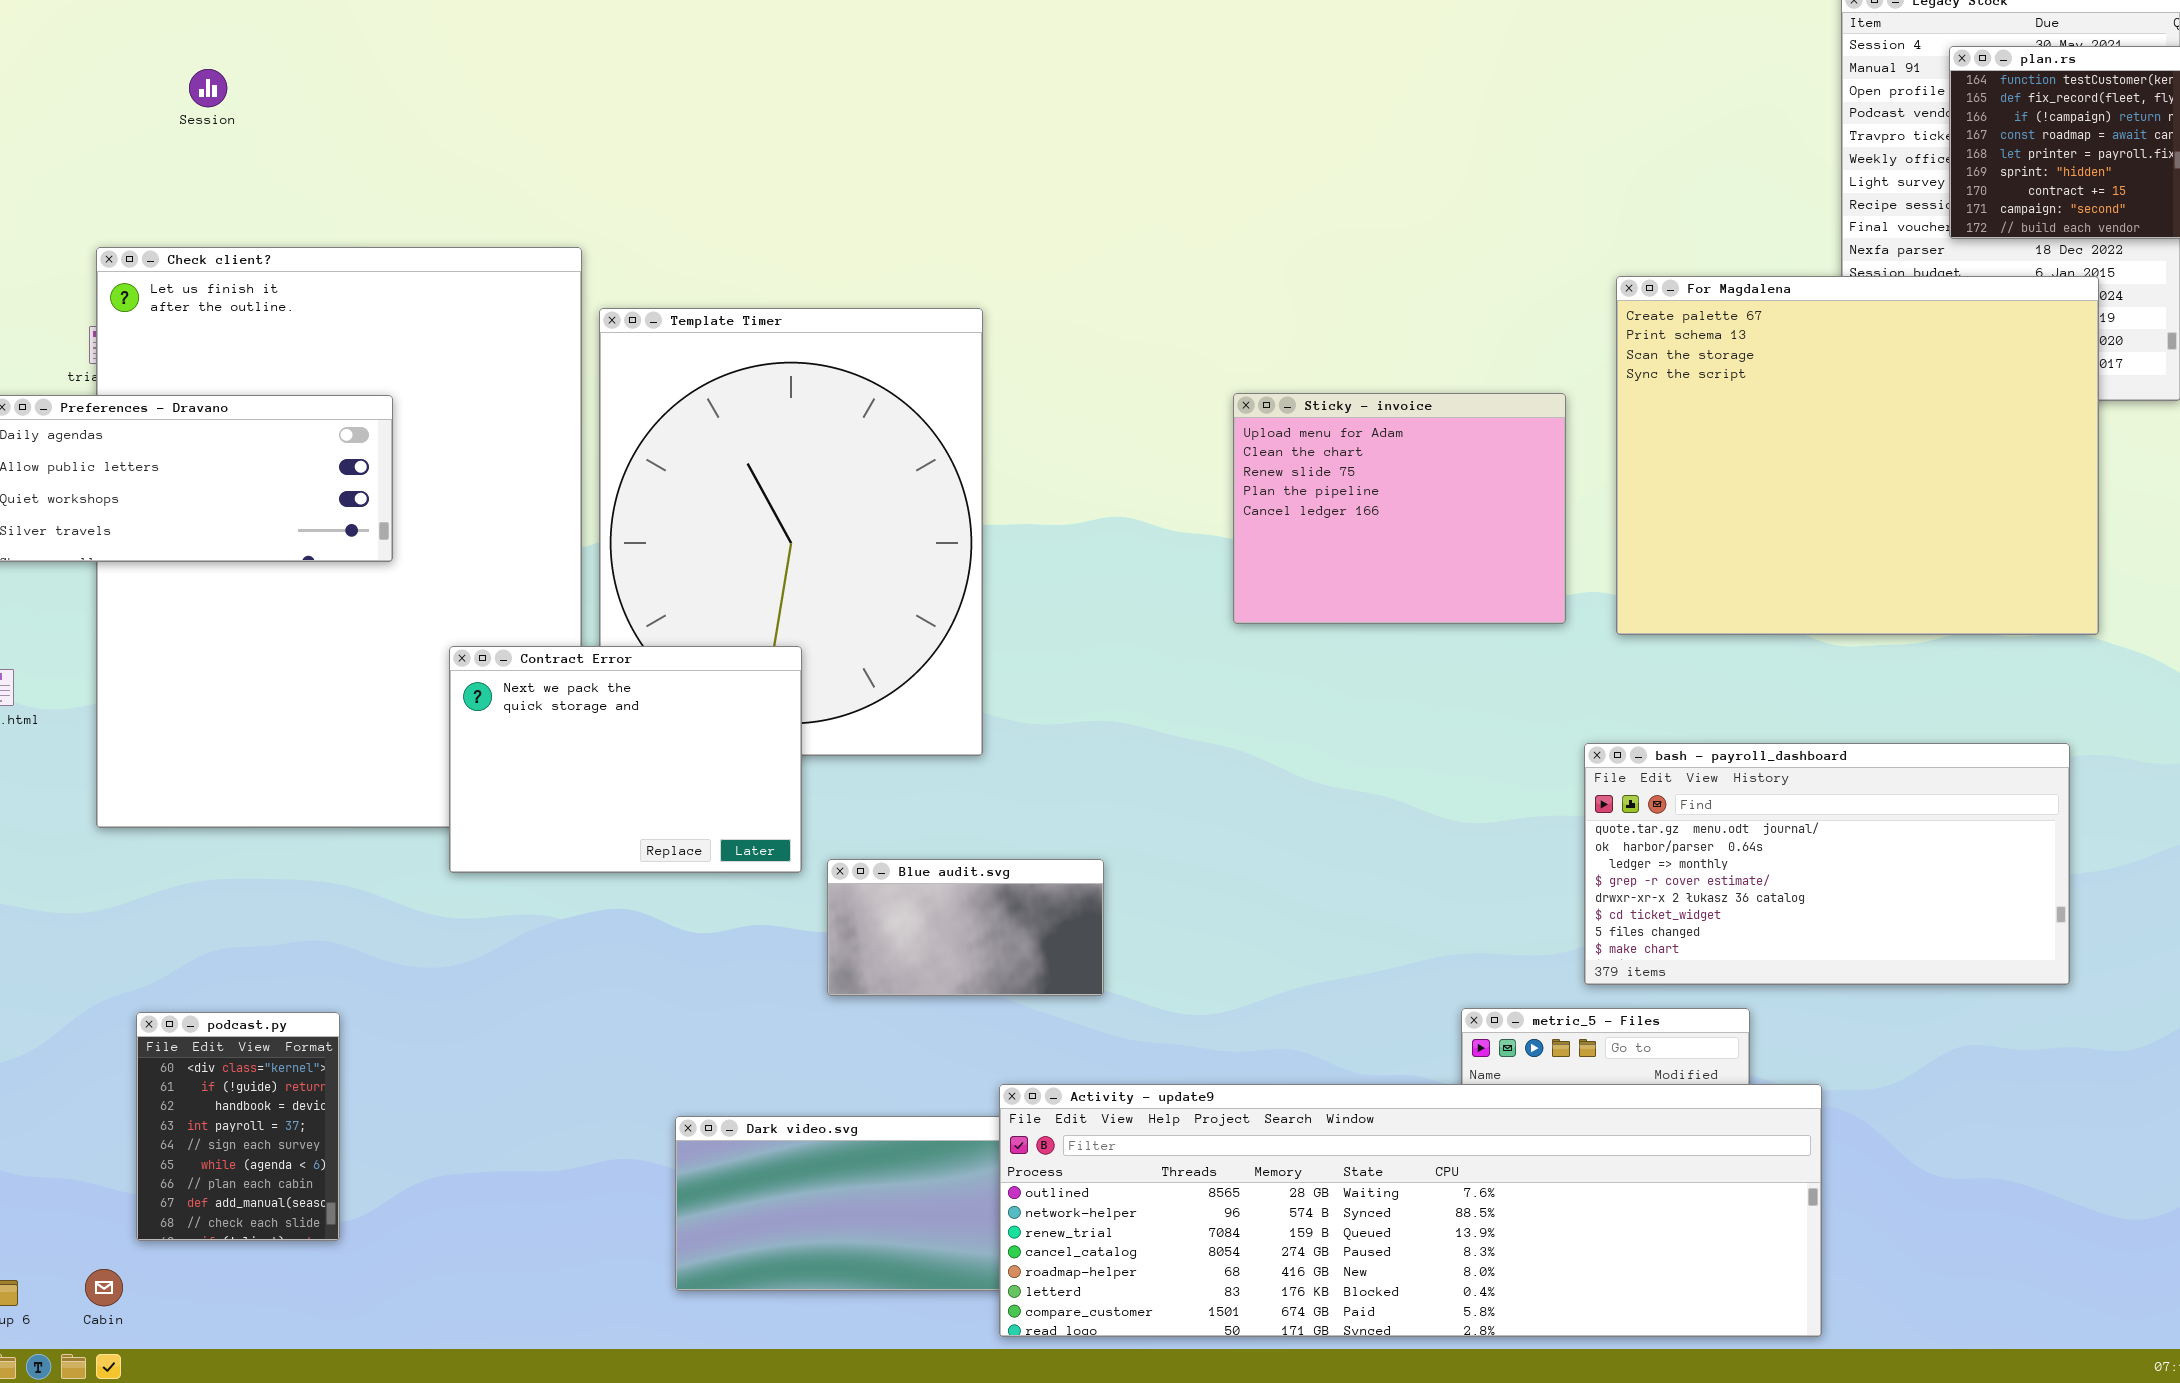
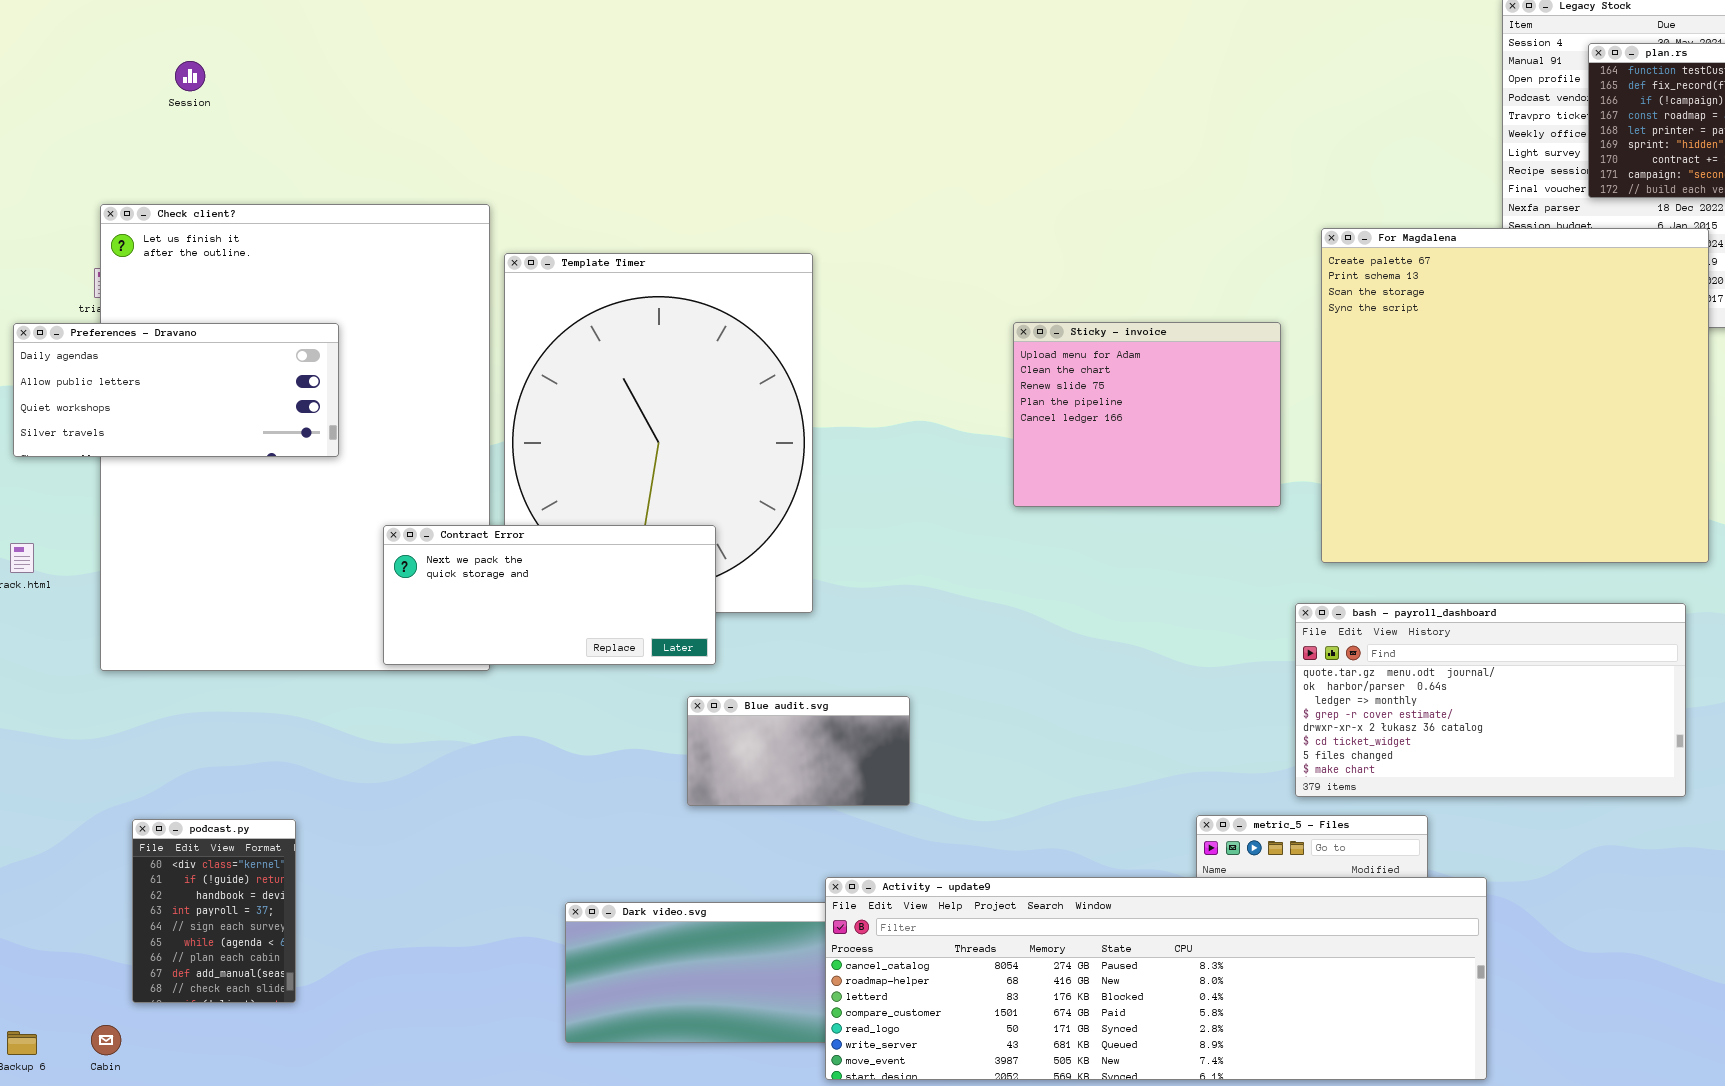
For Magdalena: [1616,276,2099,635] -> [1321,228,1709,563], resized
Contract Error: [449,646,802,873] -> [383,525,716,665], resized
Activity - update9: [999,1084,1822,1337] -> [825,877,1487,1080], scrolled down 3 rows

